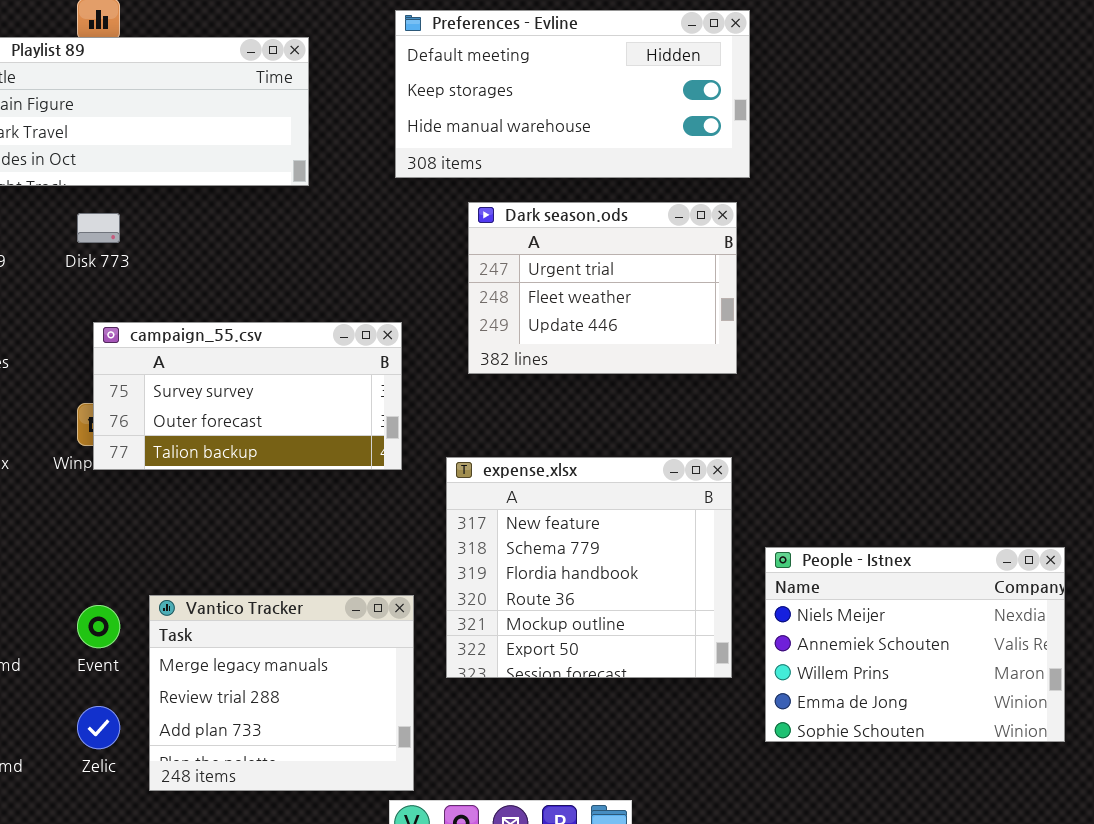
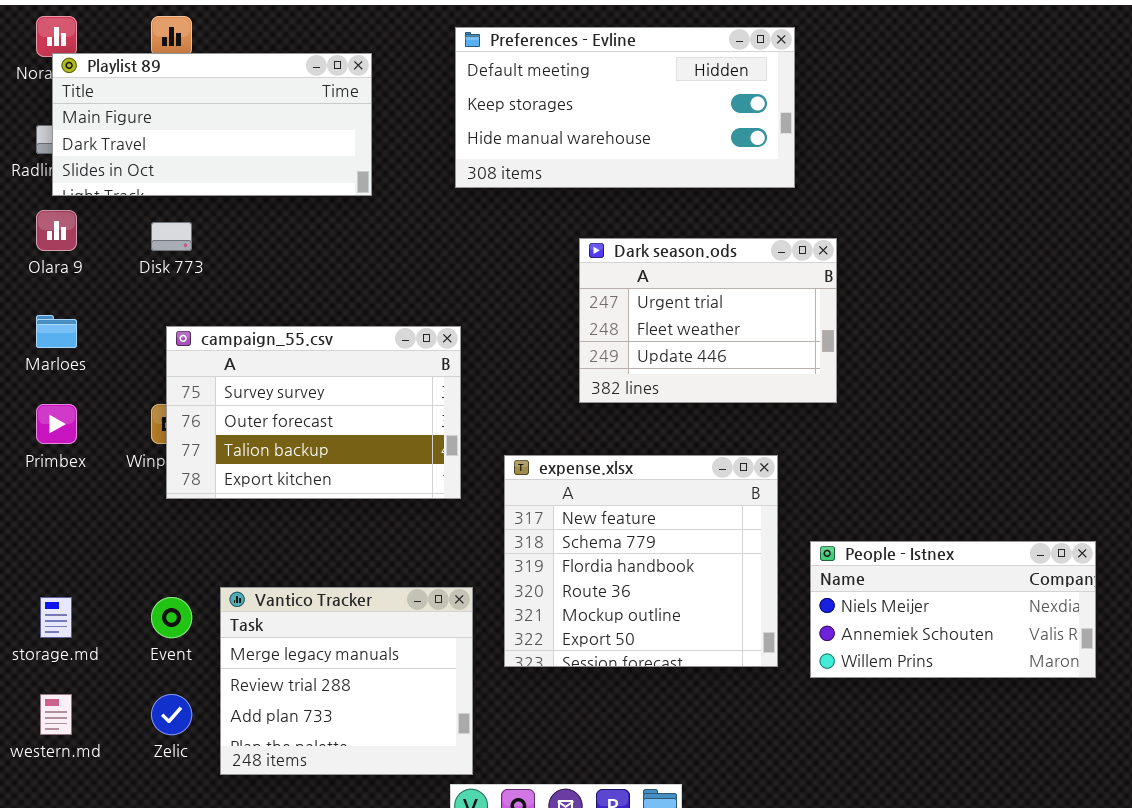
Dark season.ods: [468,202,737,374] -> [579,238,837,403], moved
campaign_55.csv: [93,322,402,470] -> [166,326,461,499], resized
People - Istnex: [765,547,1065,742] -> [810,541,1096,678], resized

